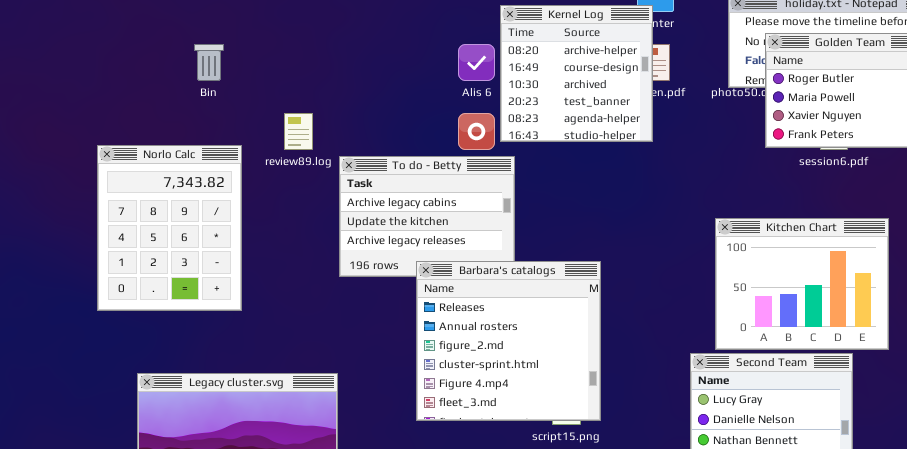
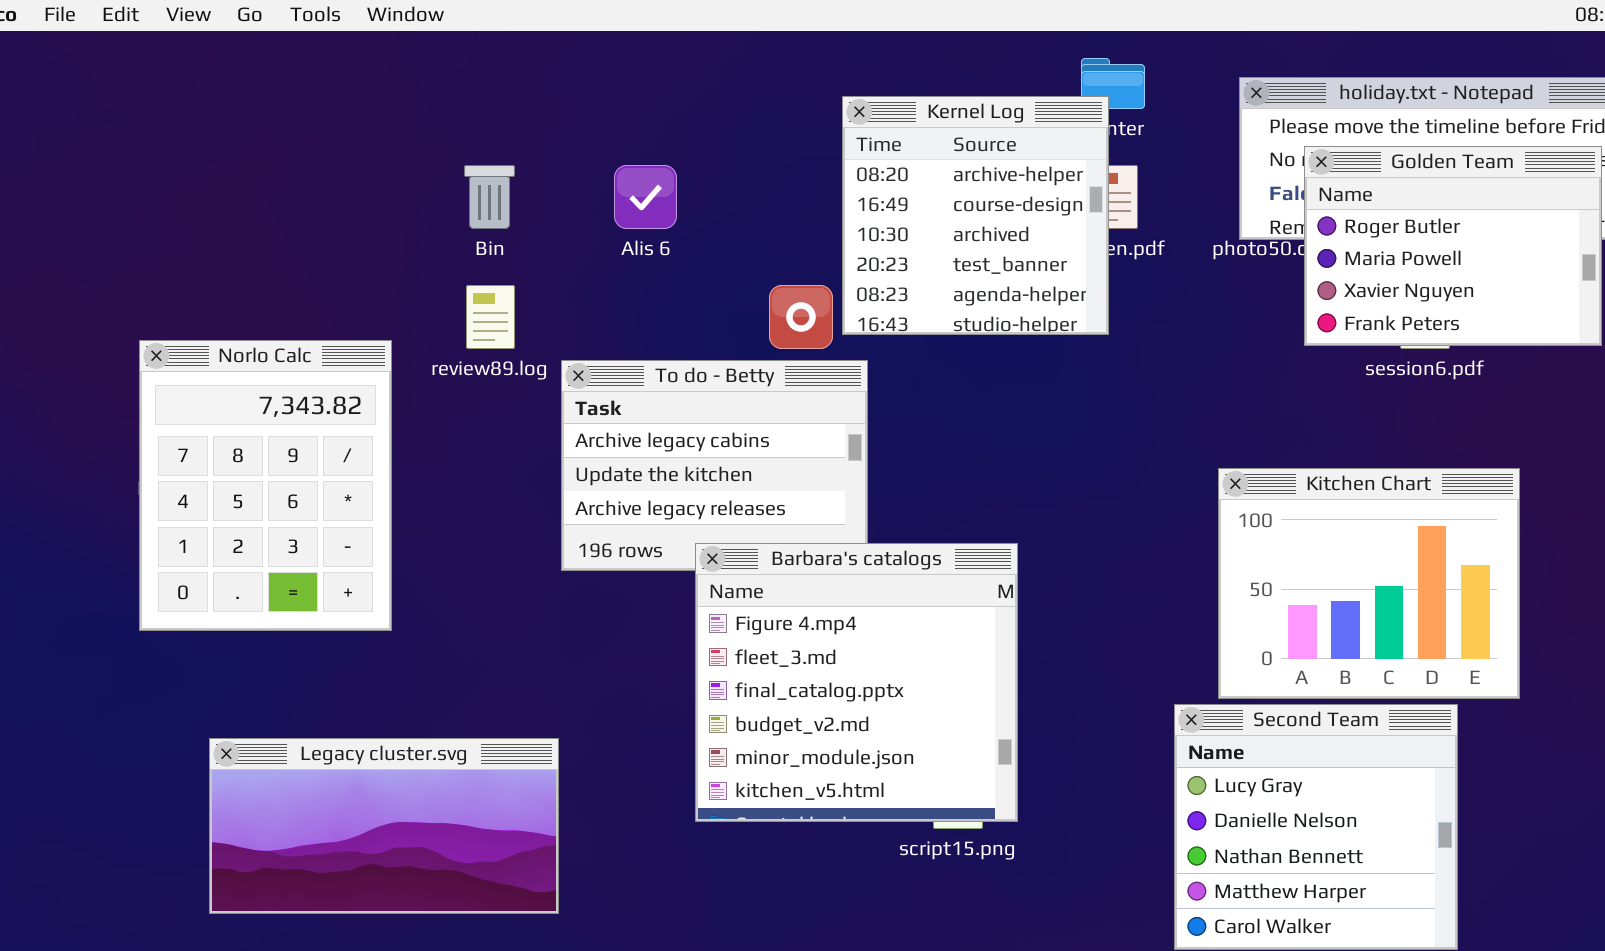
Bin: [194,44,224,81] -> [464,165,515,229], moved
Alis 6: [458,44,495,81] -> [614,165,677,229], moved
Barbara's catalogs: [416,261,601,421] -> [695,543,1018,822], scrolled down 4 rows

